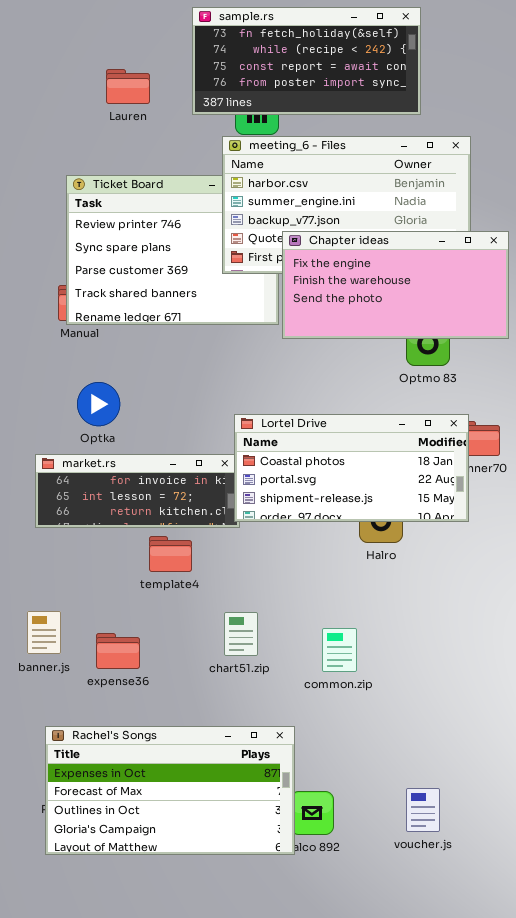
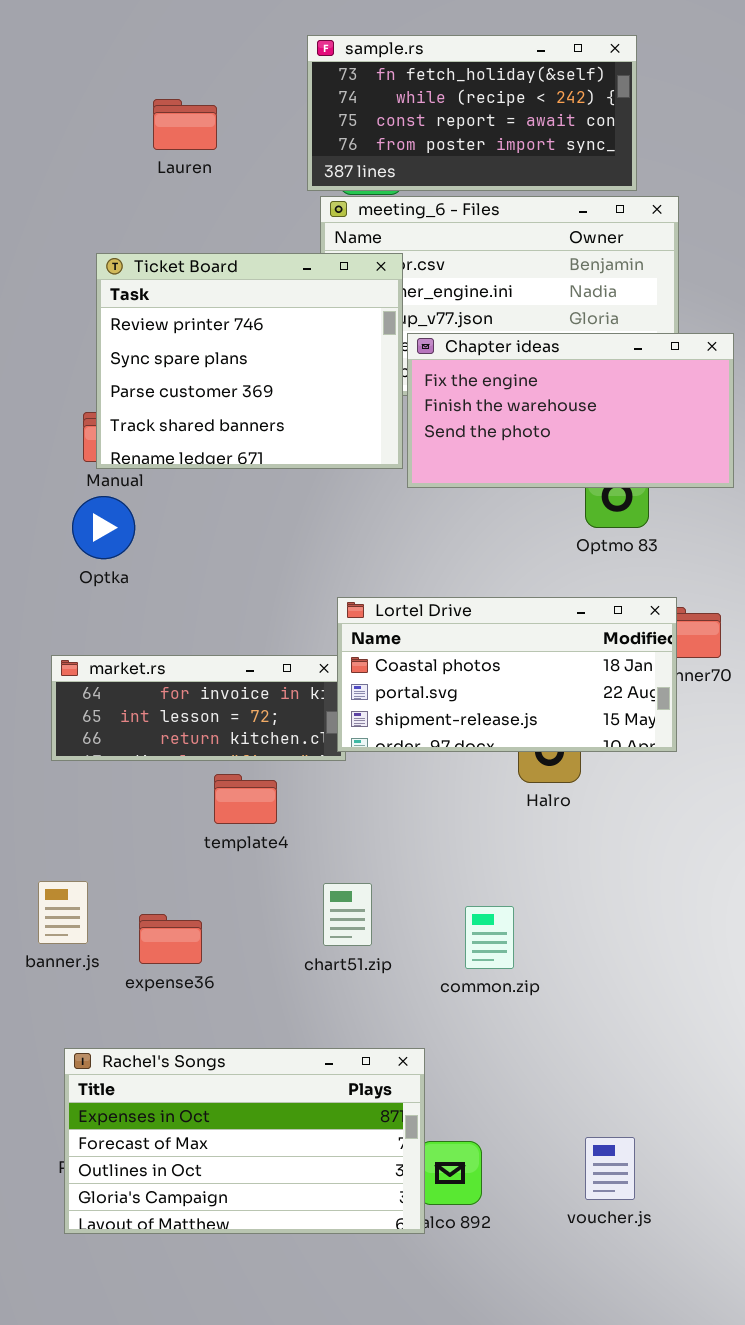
sample.rs: [192,7,421,115] -> [307,35,637,191], moved
Ticket Board: [66,175,279,325] -> [96,253,403,469], raised
Optka: [77,382,120,426] -> [72,496,135,559], moved

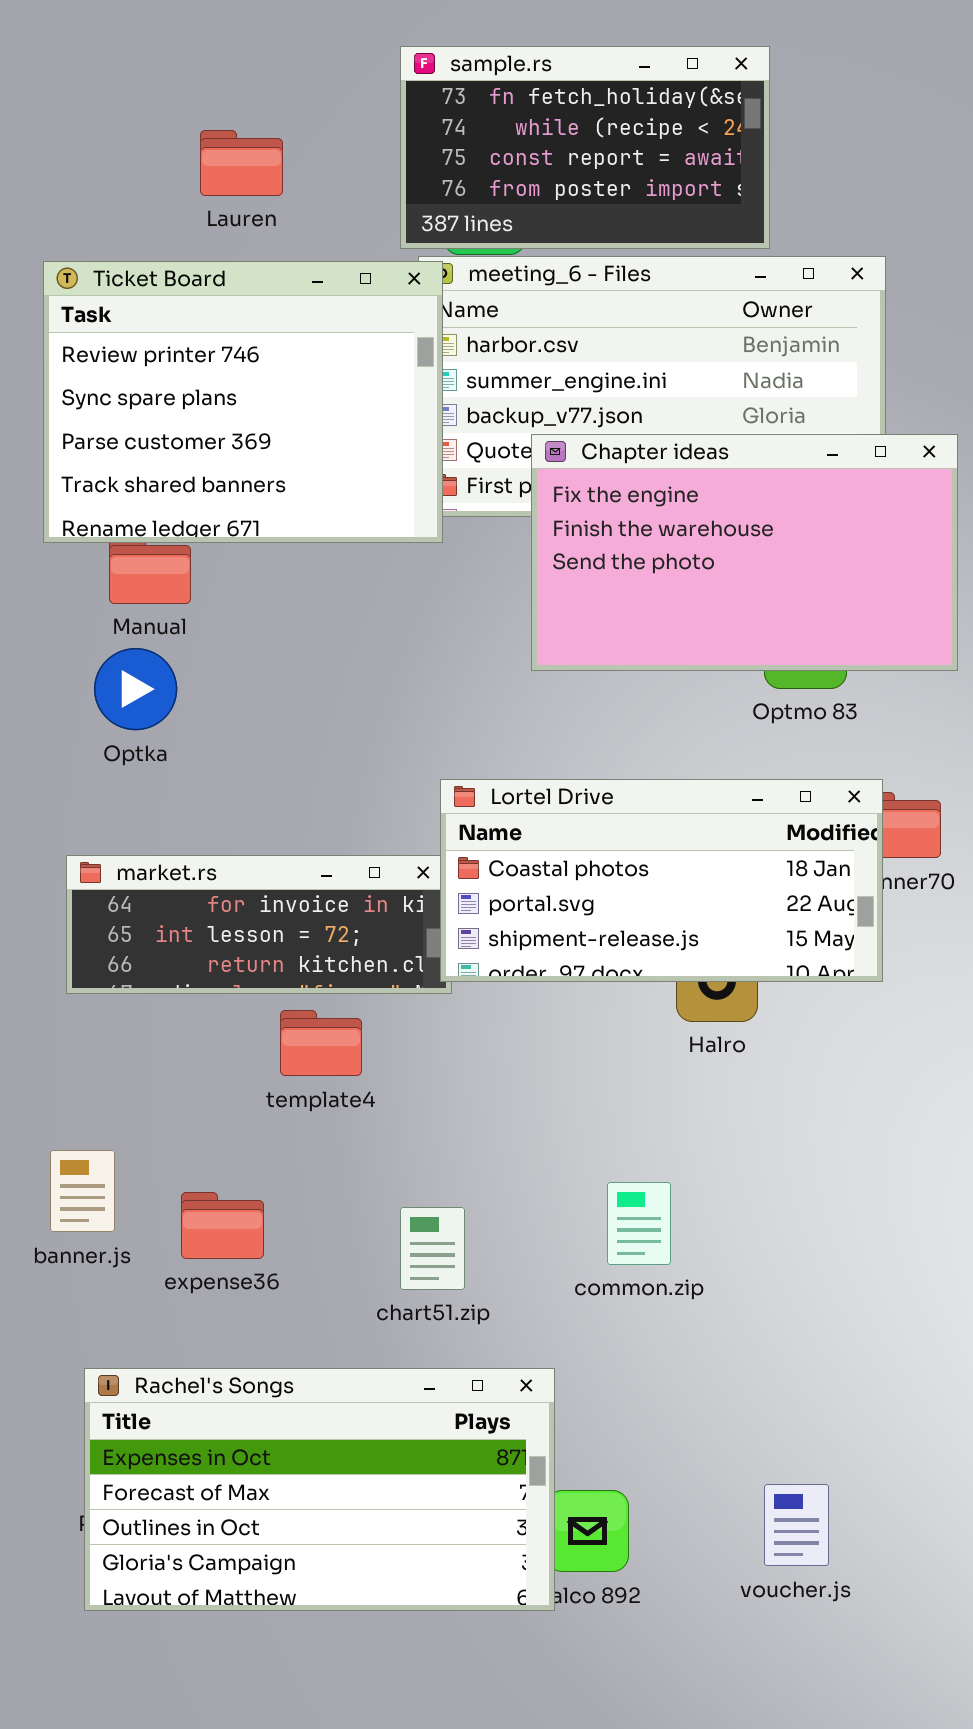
sample.rs: [307,35,637,191] -> [400,46,770,249], resized
Ticket Board: [96,253,403,469] -> [43,261,443,543], moved
Chapter ideas: [407,333,734,488] -> [531,434,958,671], resized
chart51.zip: [323,883,372,946] -> [400,1207,465,1290], moved

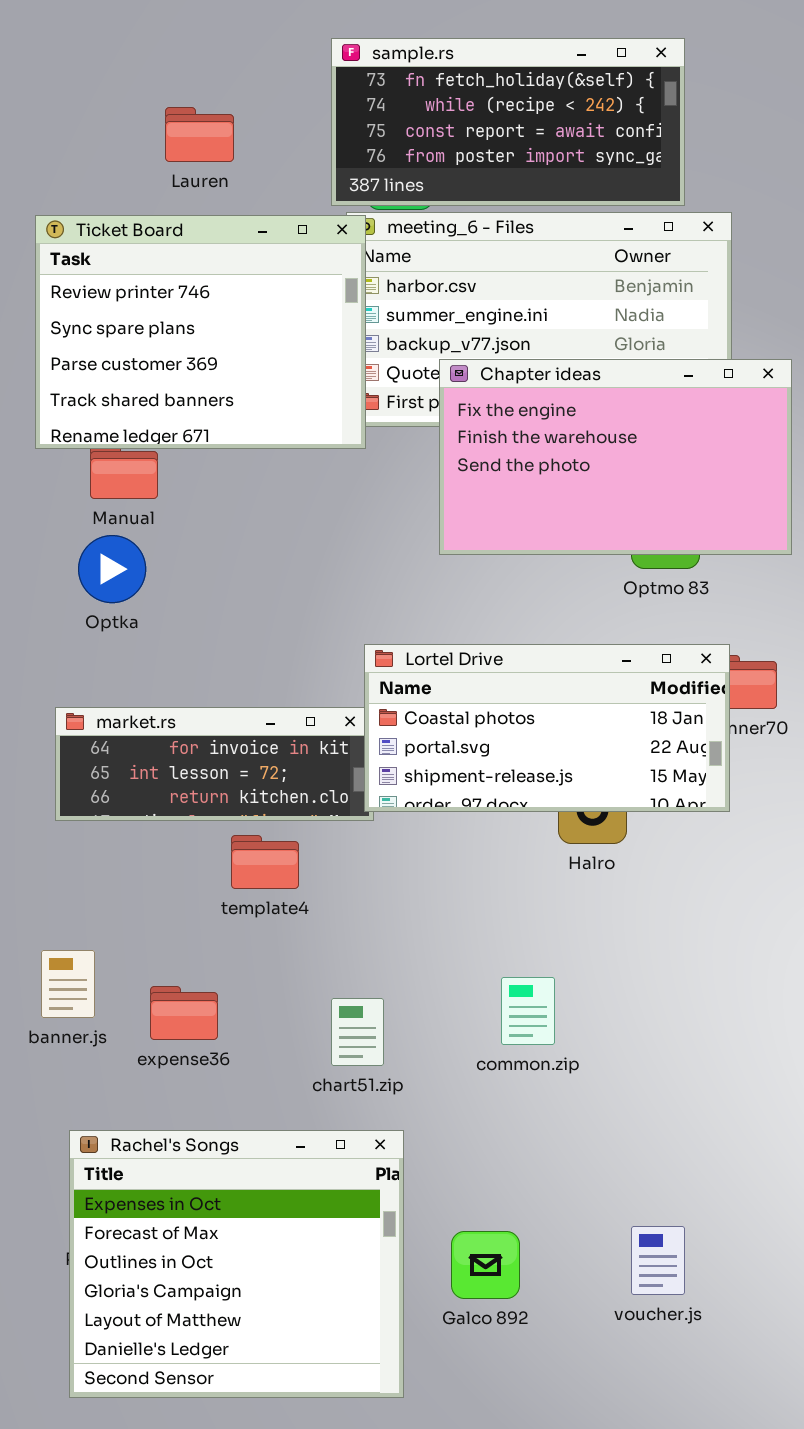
sample.rs: [400,46,770,249] -> [331,38,685,206], resized
Rachel's Songs: [84,1368,555,1611] -> [69,1130,404,1398], resized

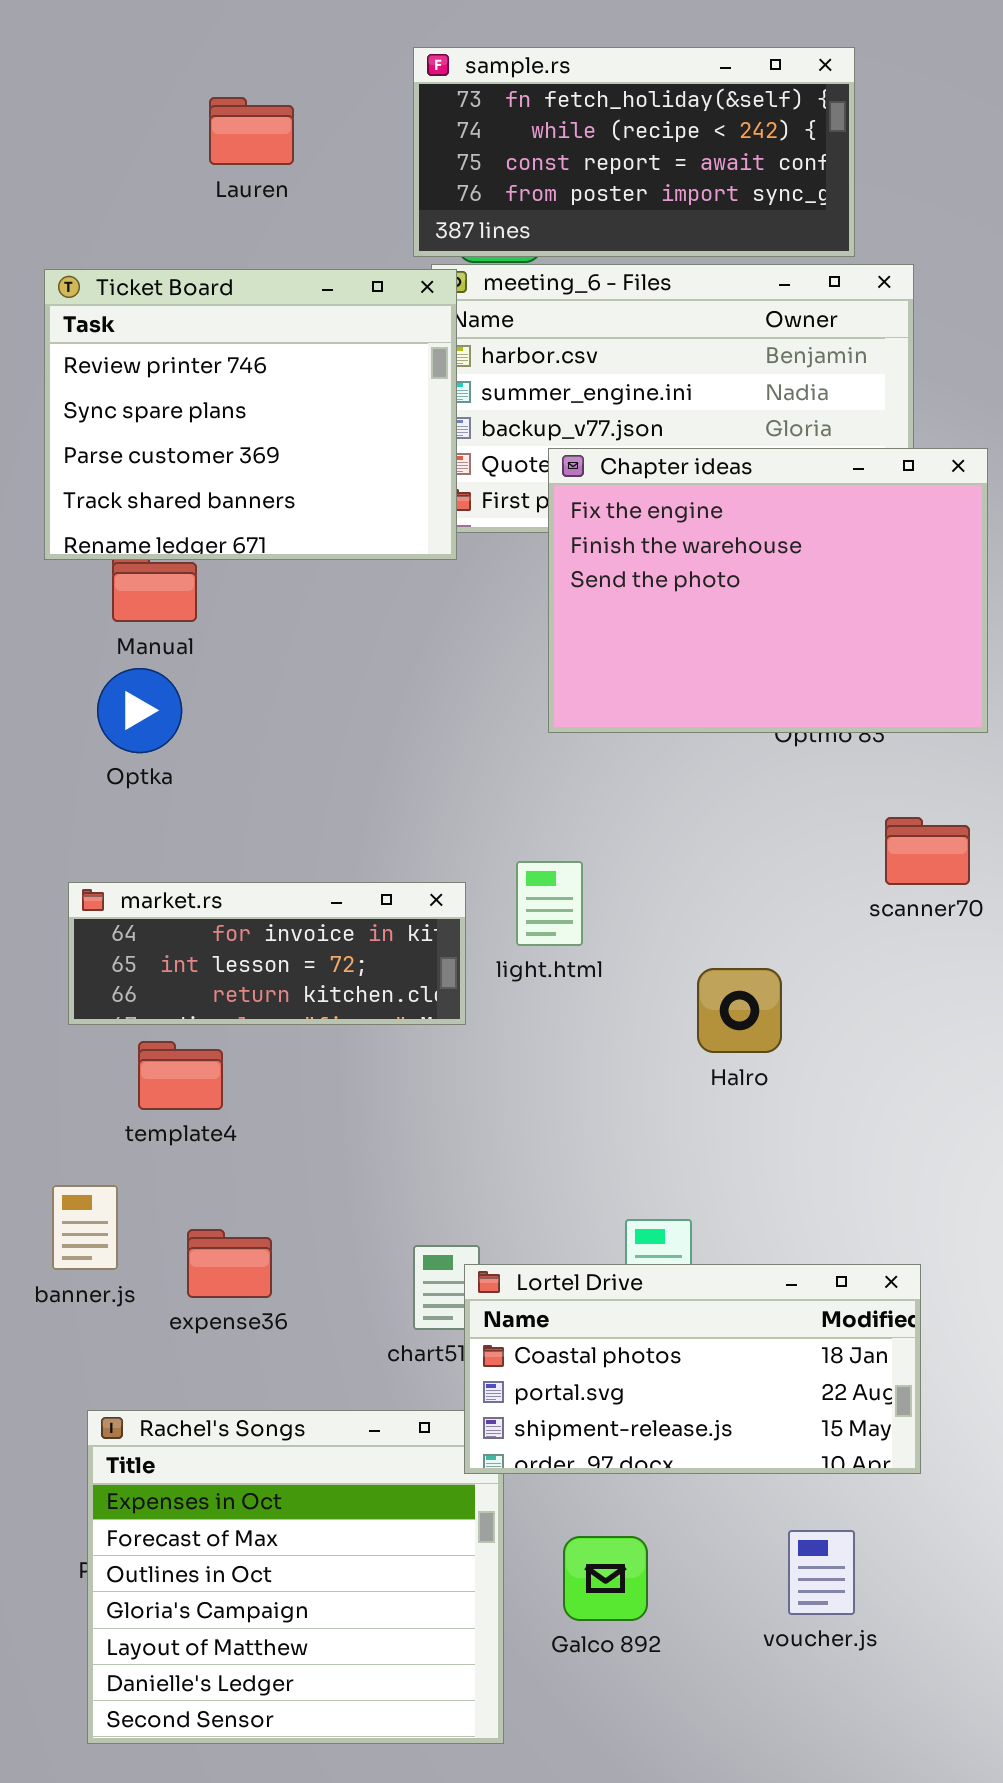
Lauren: [165,107,234,162] -> [209,97,294,165], moved
Chapter ideas: [439,359,792,555] -> [548,448,988,733], resized
Lortel Drive: [364,644,730,812] -> [464,1264,921,1474], moved
template4: [231,835,299,889] -> [138,1041,223,1110], moved

